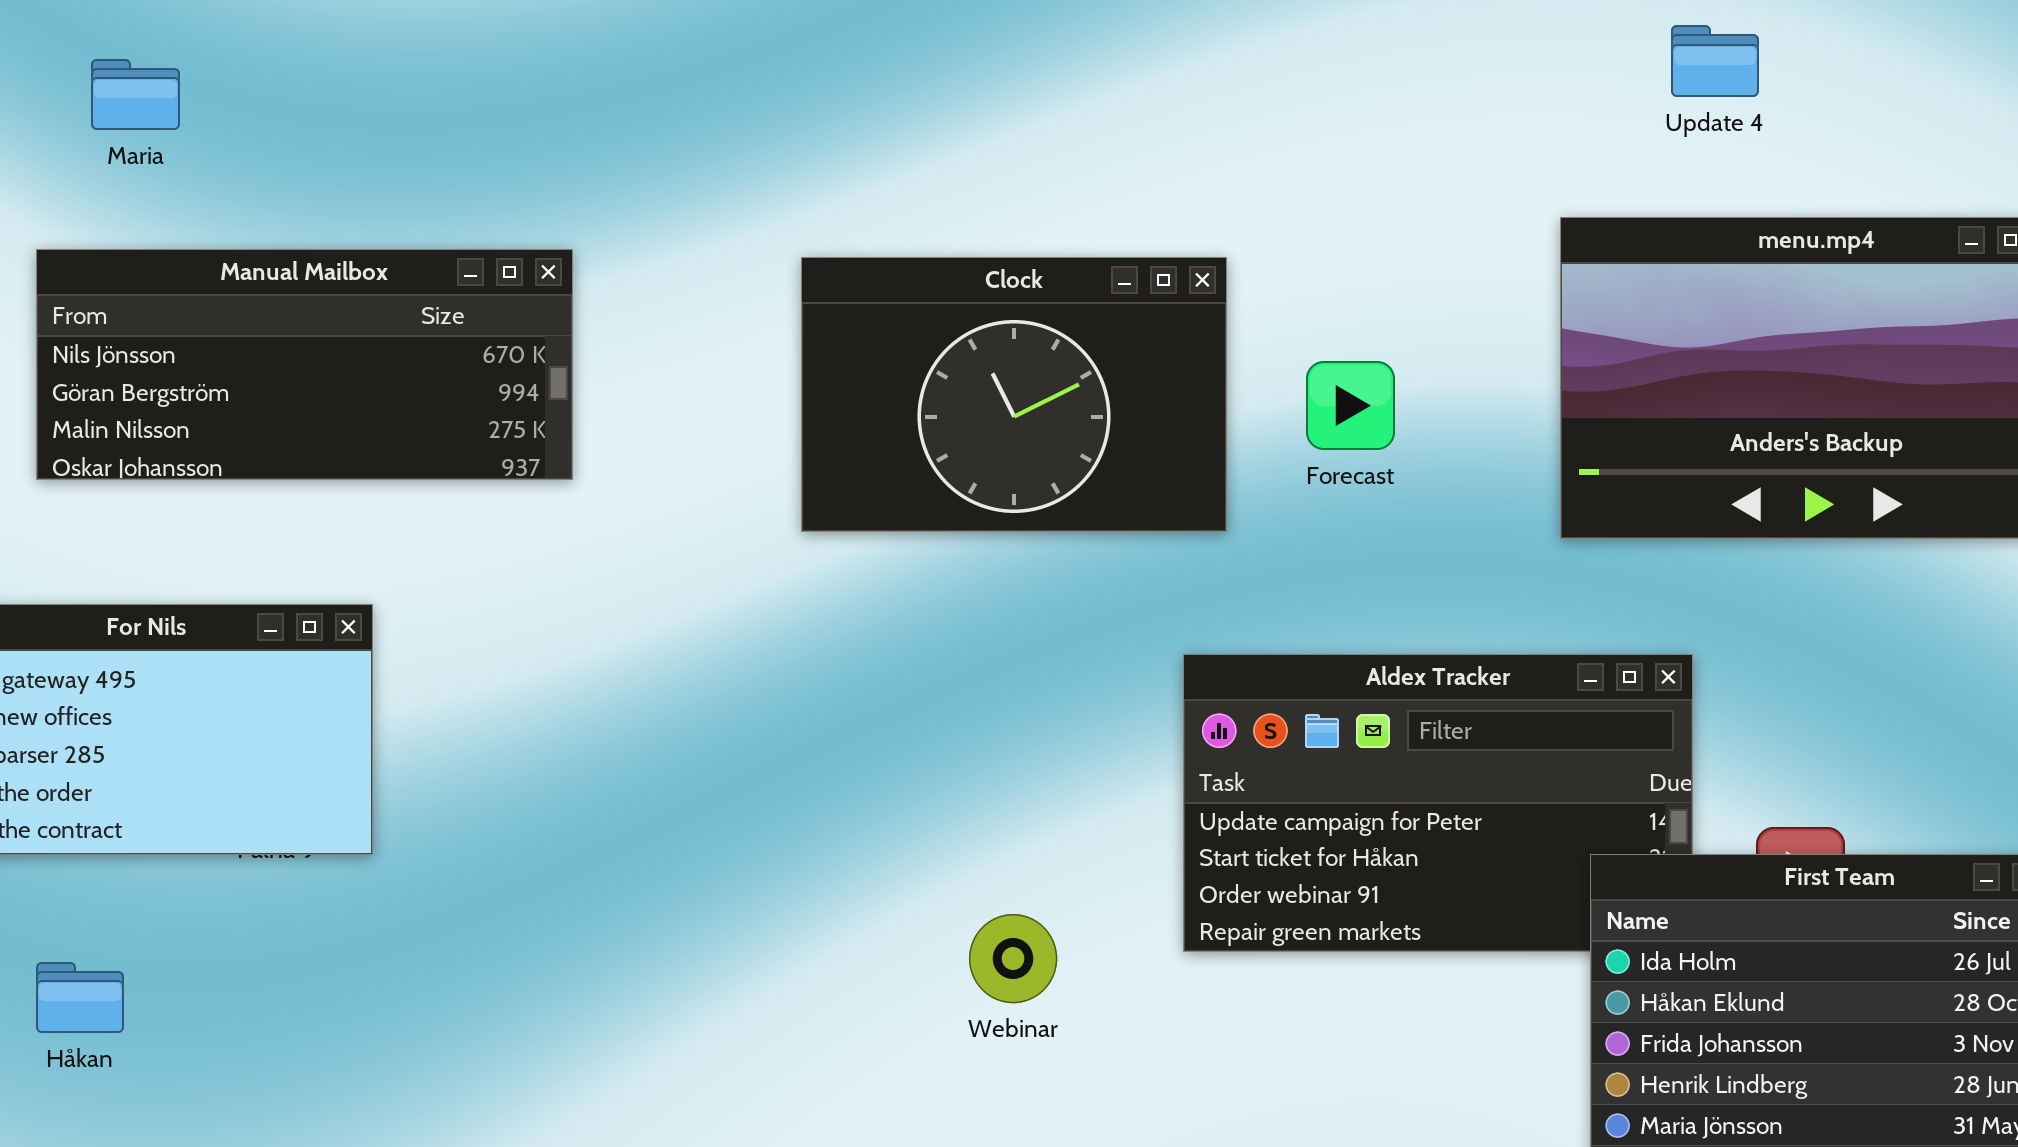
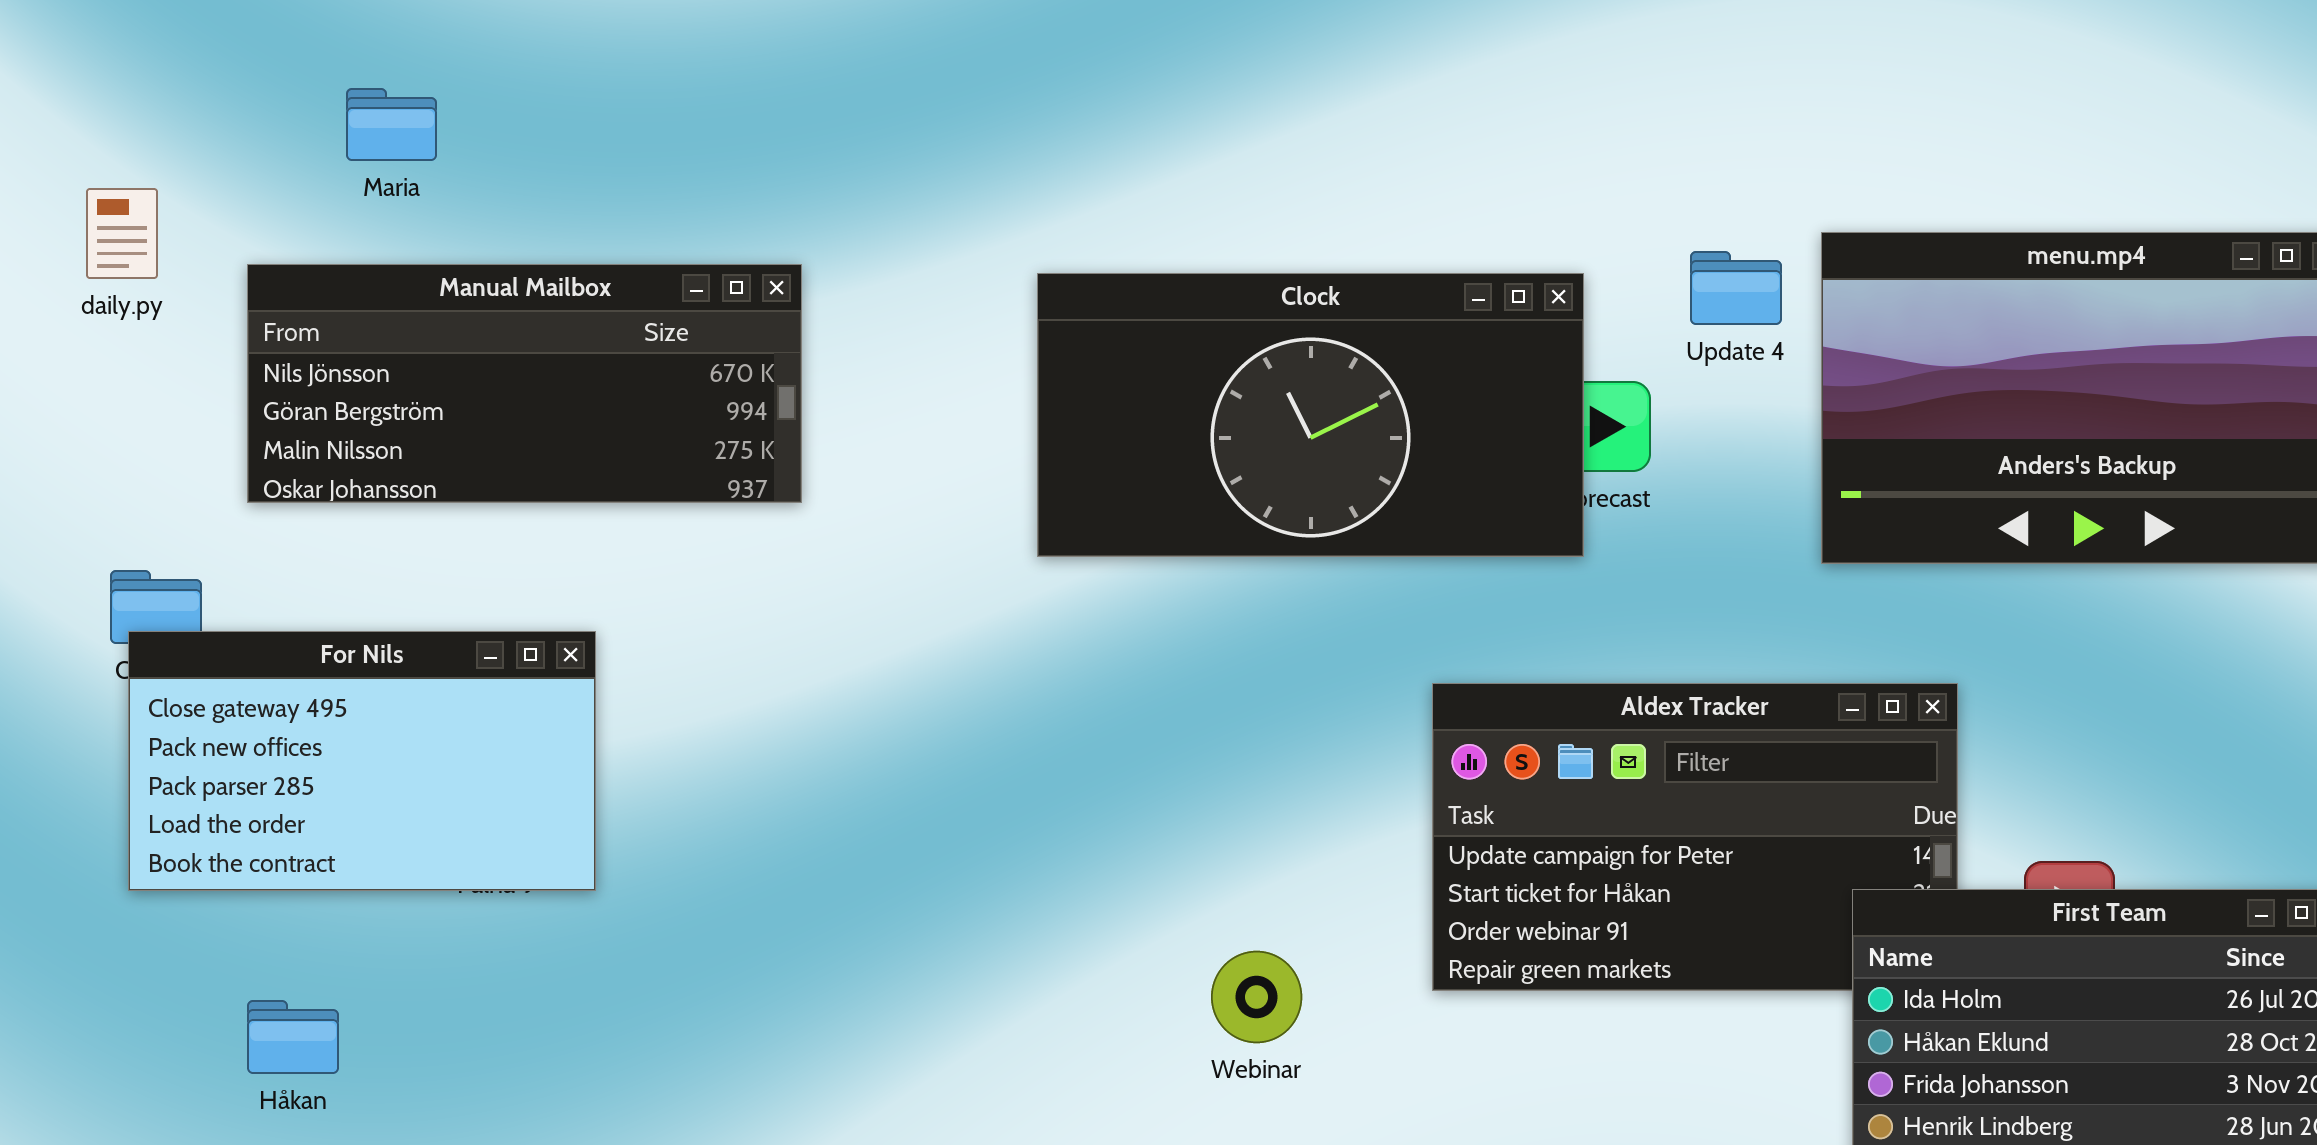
Update 4: [1671,25,1759,97] -> [1690,251,1782,325], moved
Maria: [91,59,180,130] -> [346,88,437,161], moved
Clock: [801,257,1227,532] -> [1037,273,1584,557], resized

